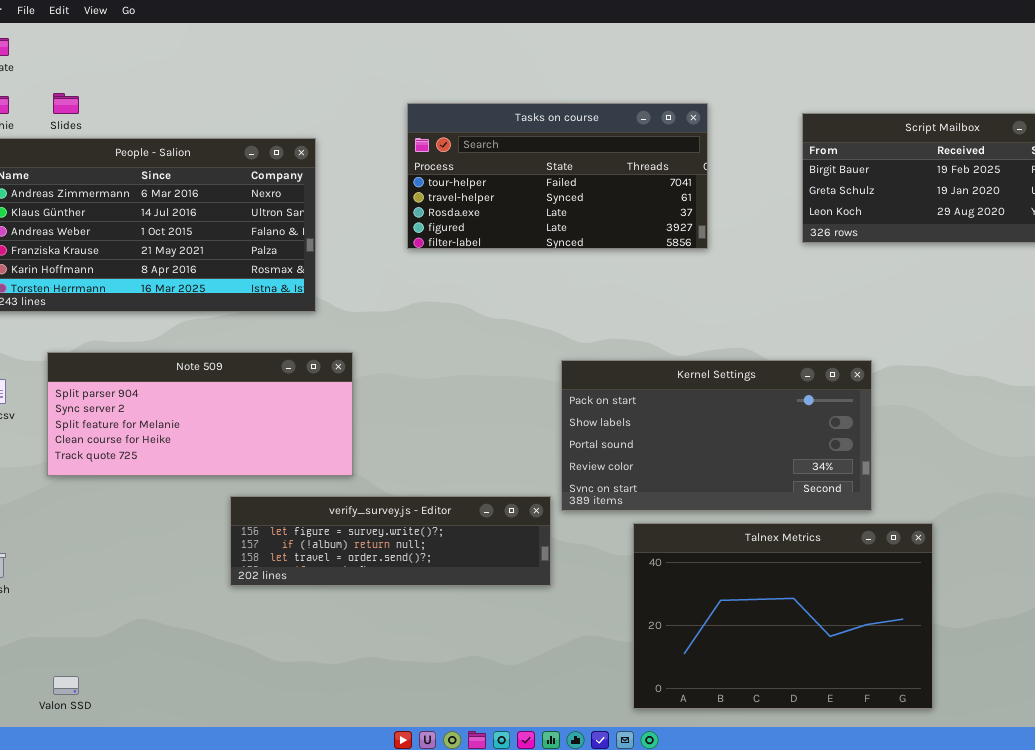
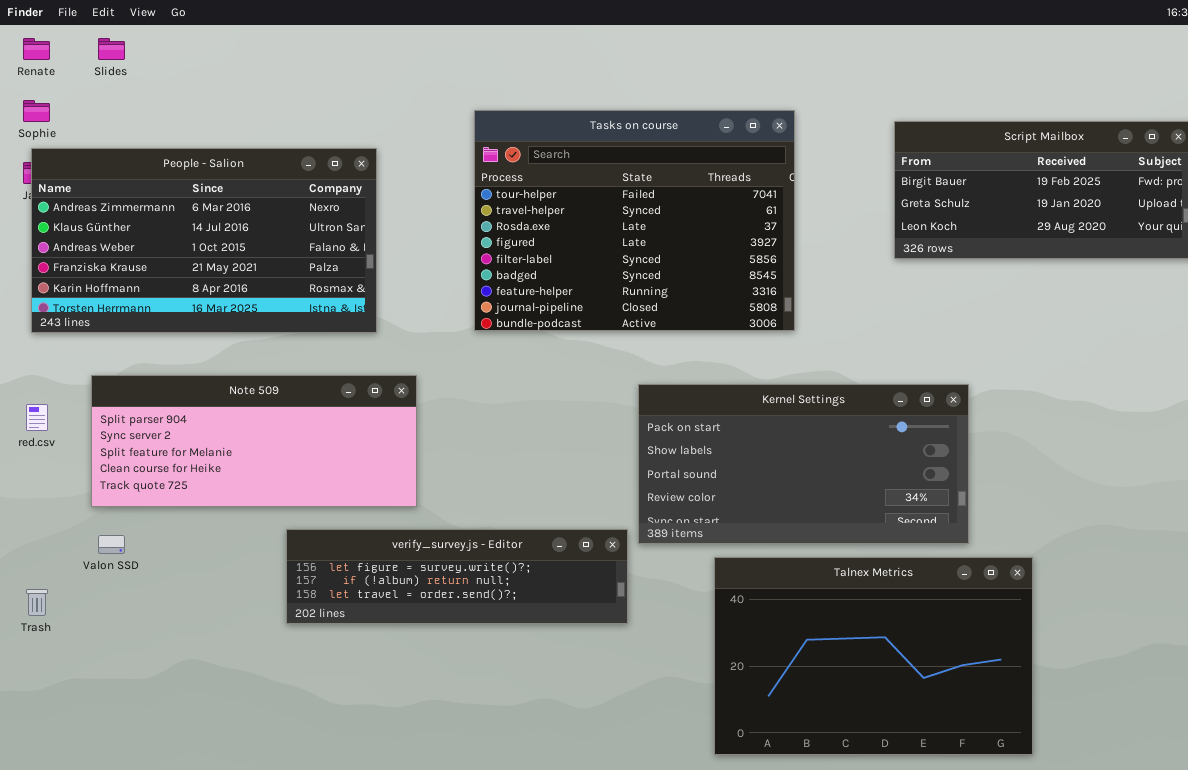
Slides: [53,93,79,114] -> [98,38,125,60], moved
Tasks on course: [407,103,708,249] -> [474,110,795,331], resized
Valon SSD: [53,676,79,695] -> [98,535,125,554], moved

